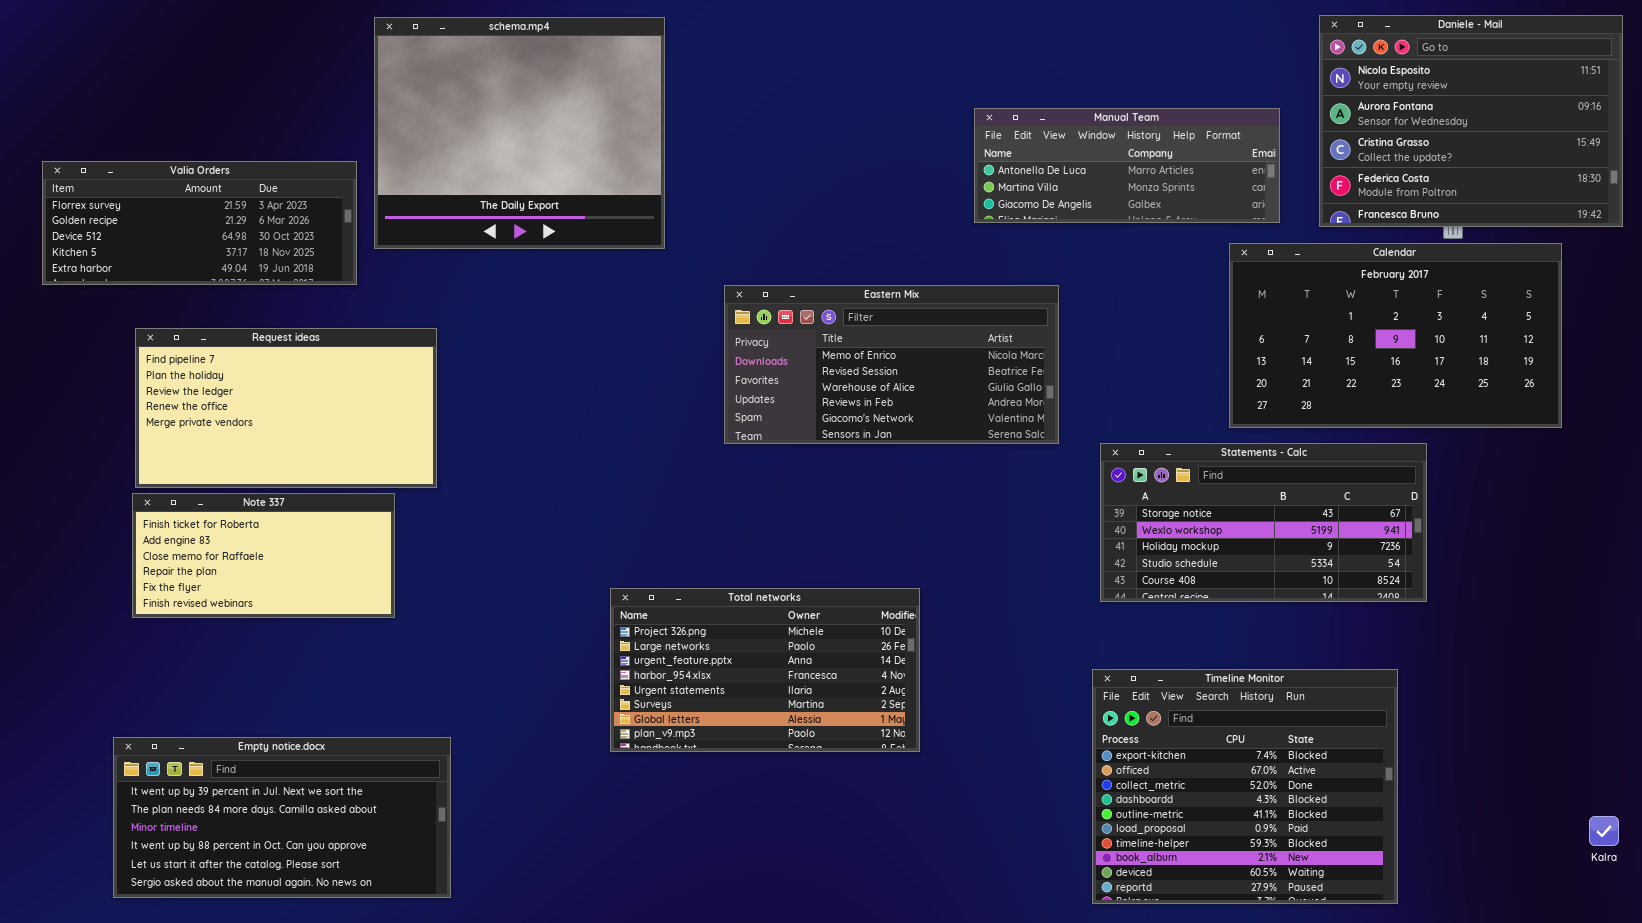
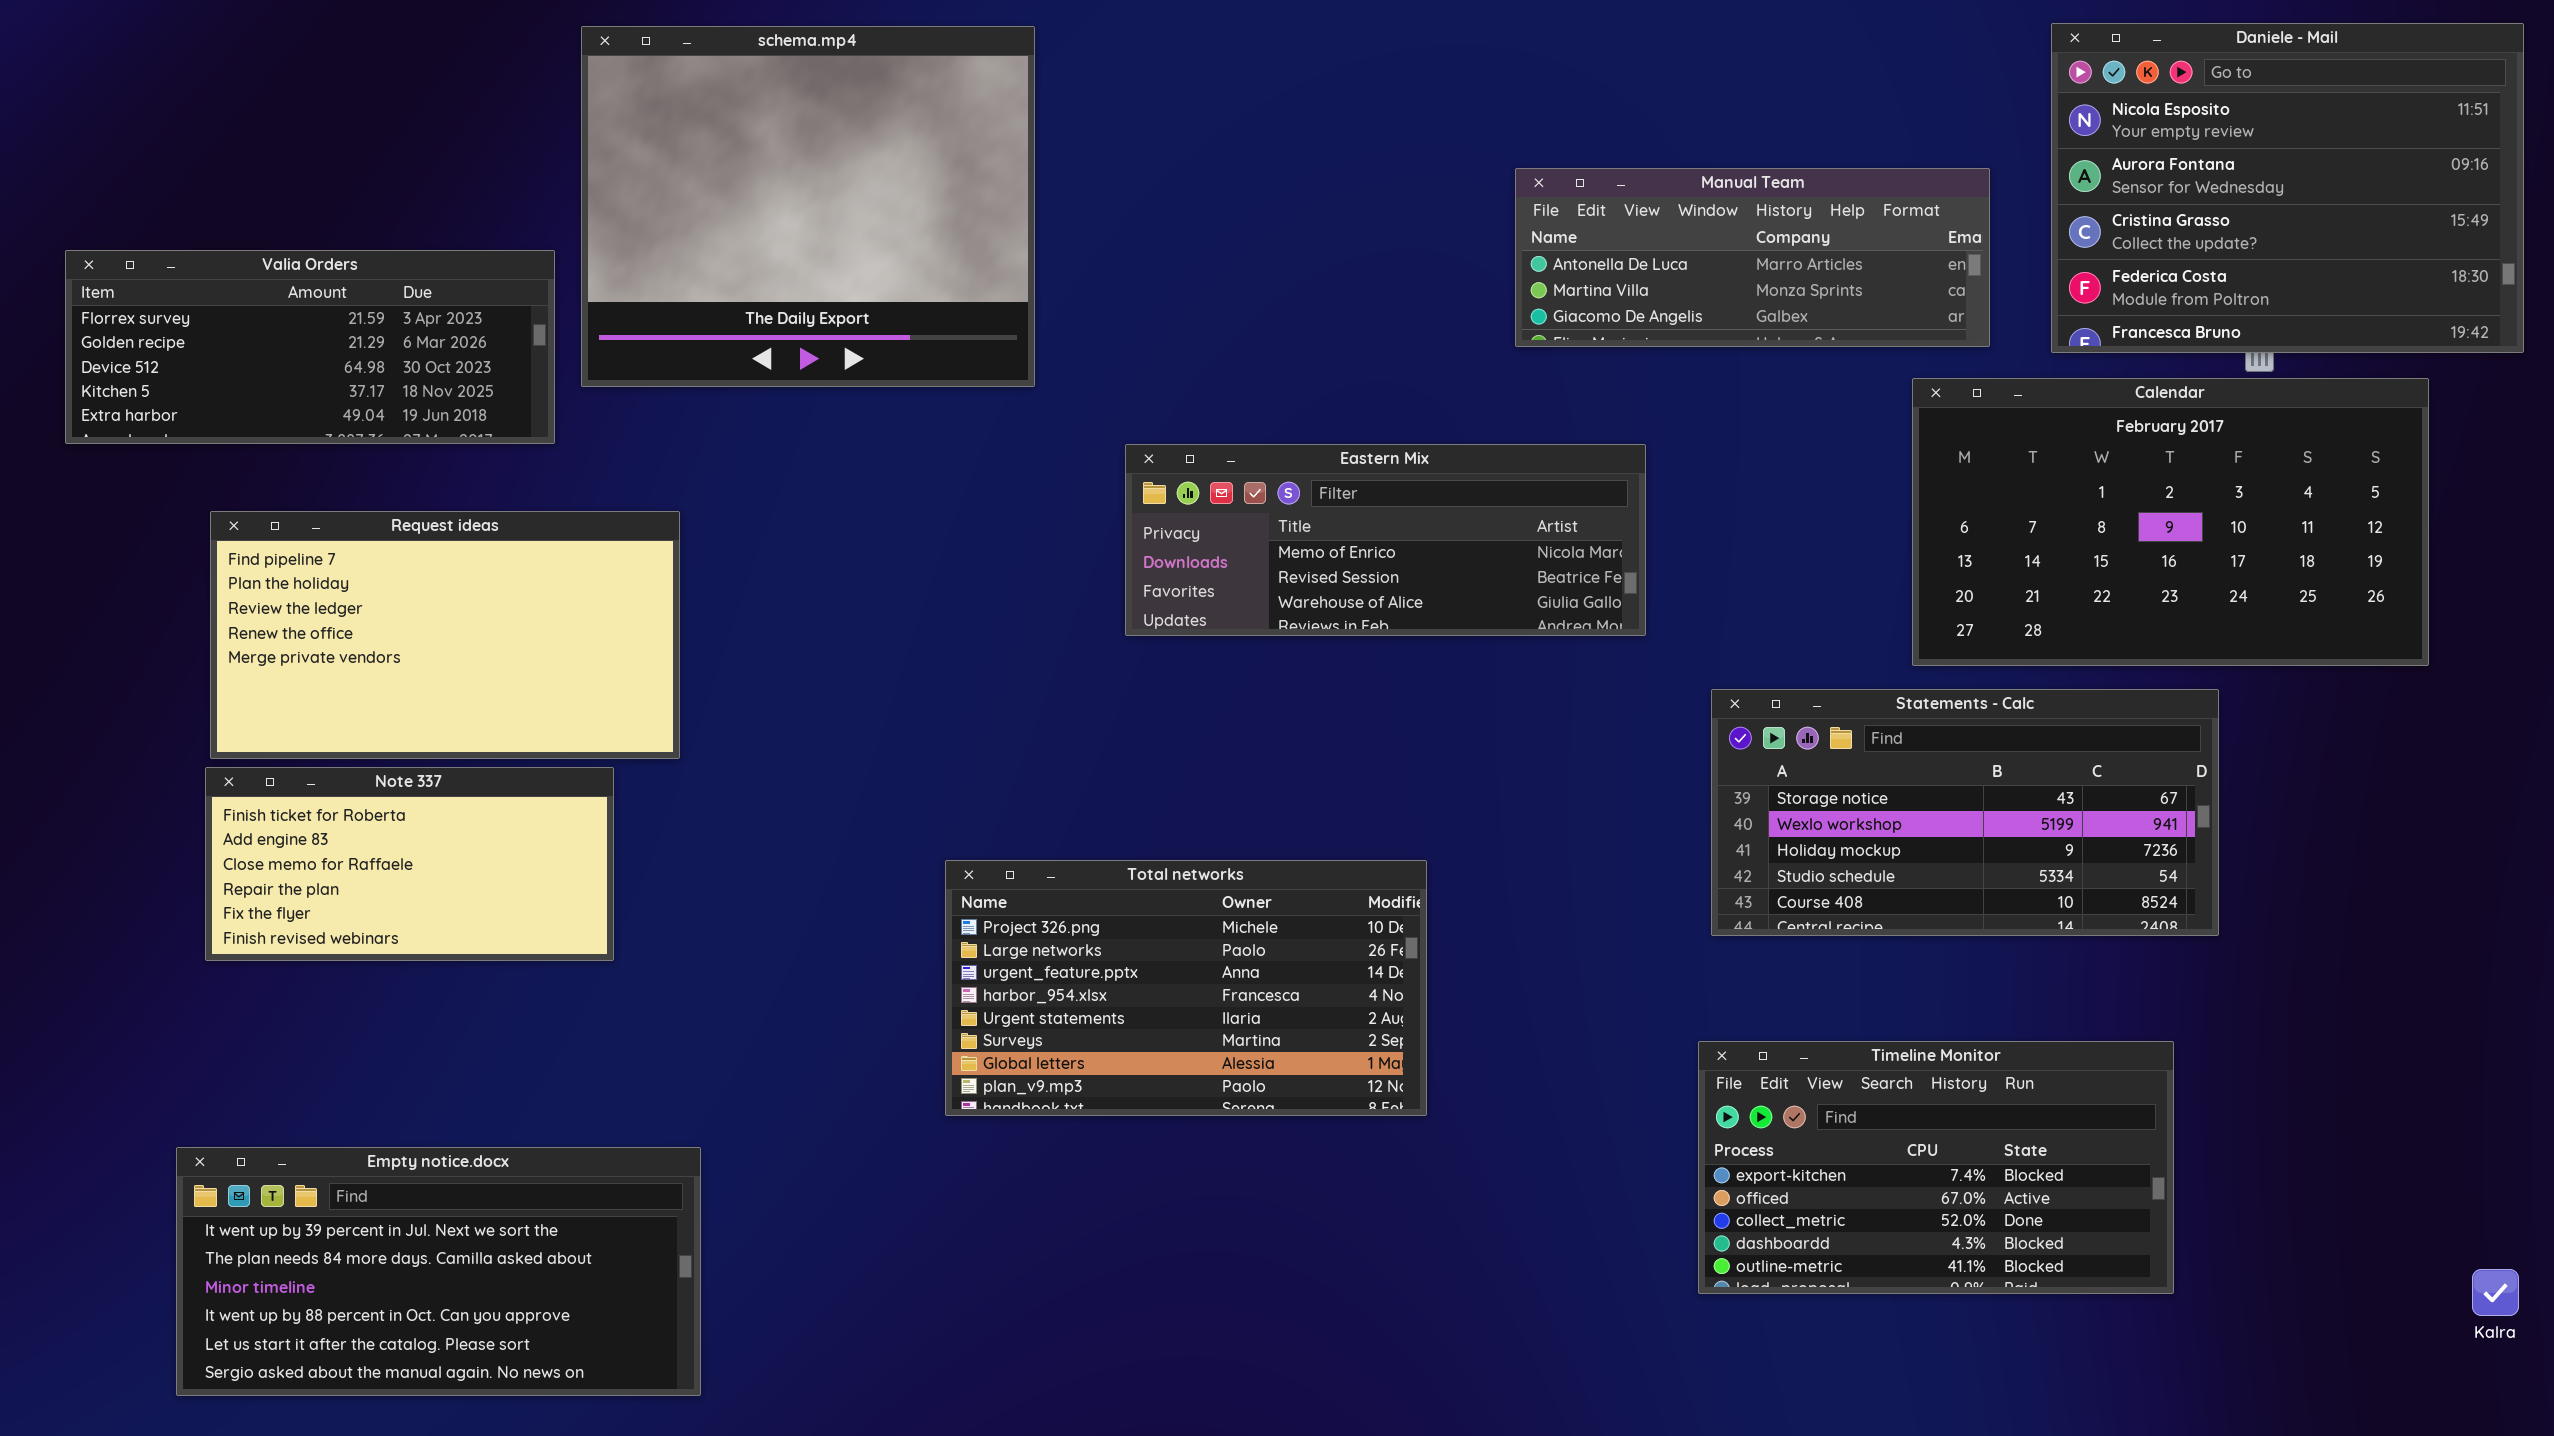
Eastern Mix: [724,285,1059,444] -> [1125,444,1646,636], resized
Total networks: [610,588,920,752] -> [945,860,1427,1116], moved
Timeline Monitor: [1092,669,1398,904] -> [1698,1041,2174,1294], resized

